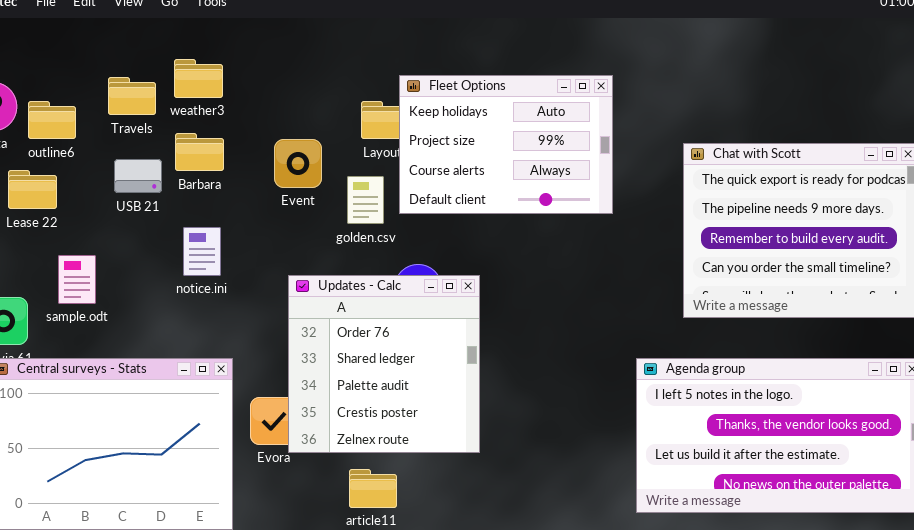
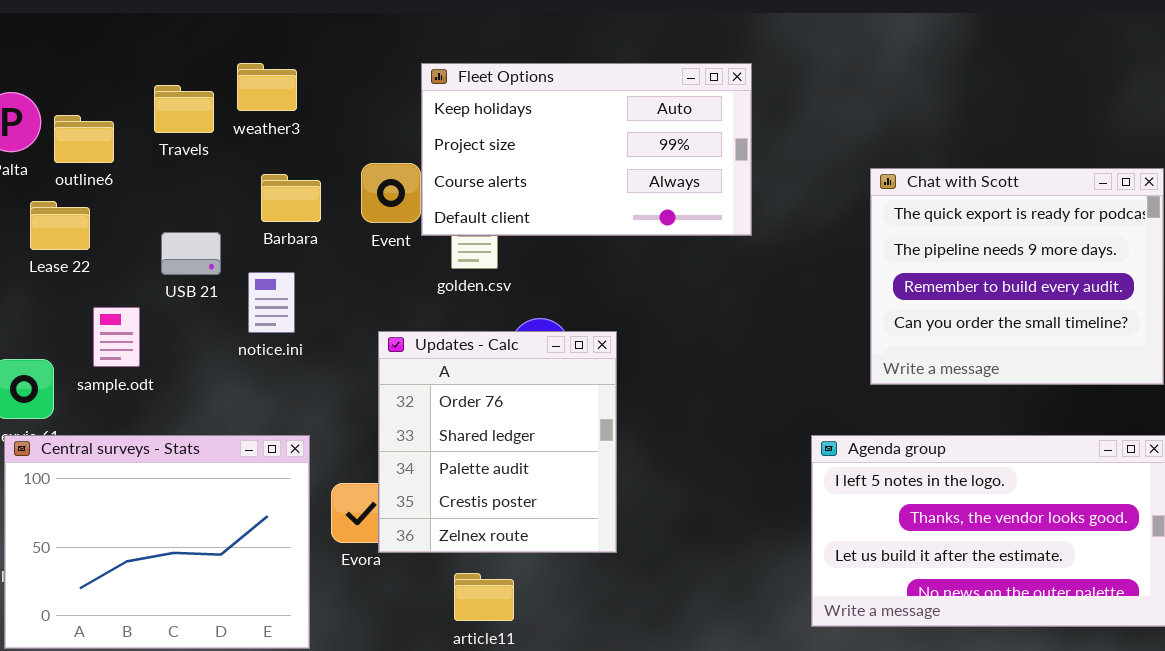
Fleet Options: [399,75,613,214] -> [421,63,752,236], moved, resized
Barbara: [175,133,224,171] -> [261,174,321,222], moved
USB 21: [114,159,162,193] -> [161,232,221,275], moved

